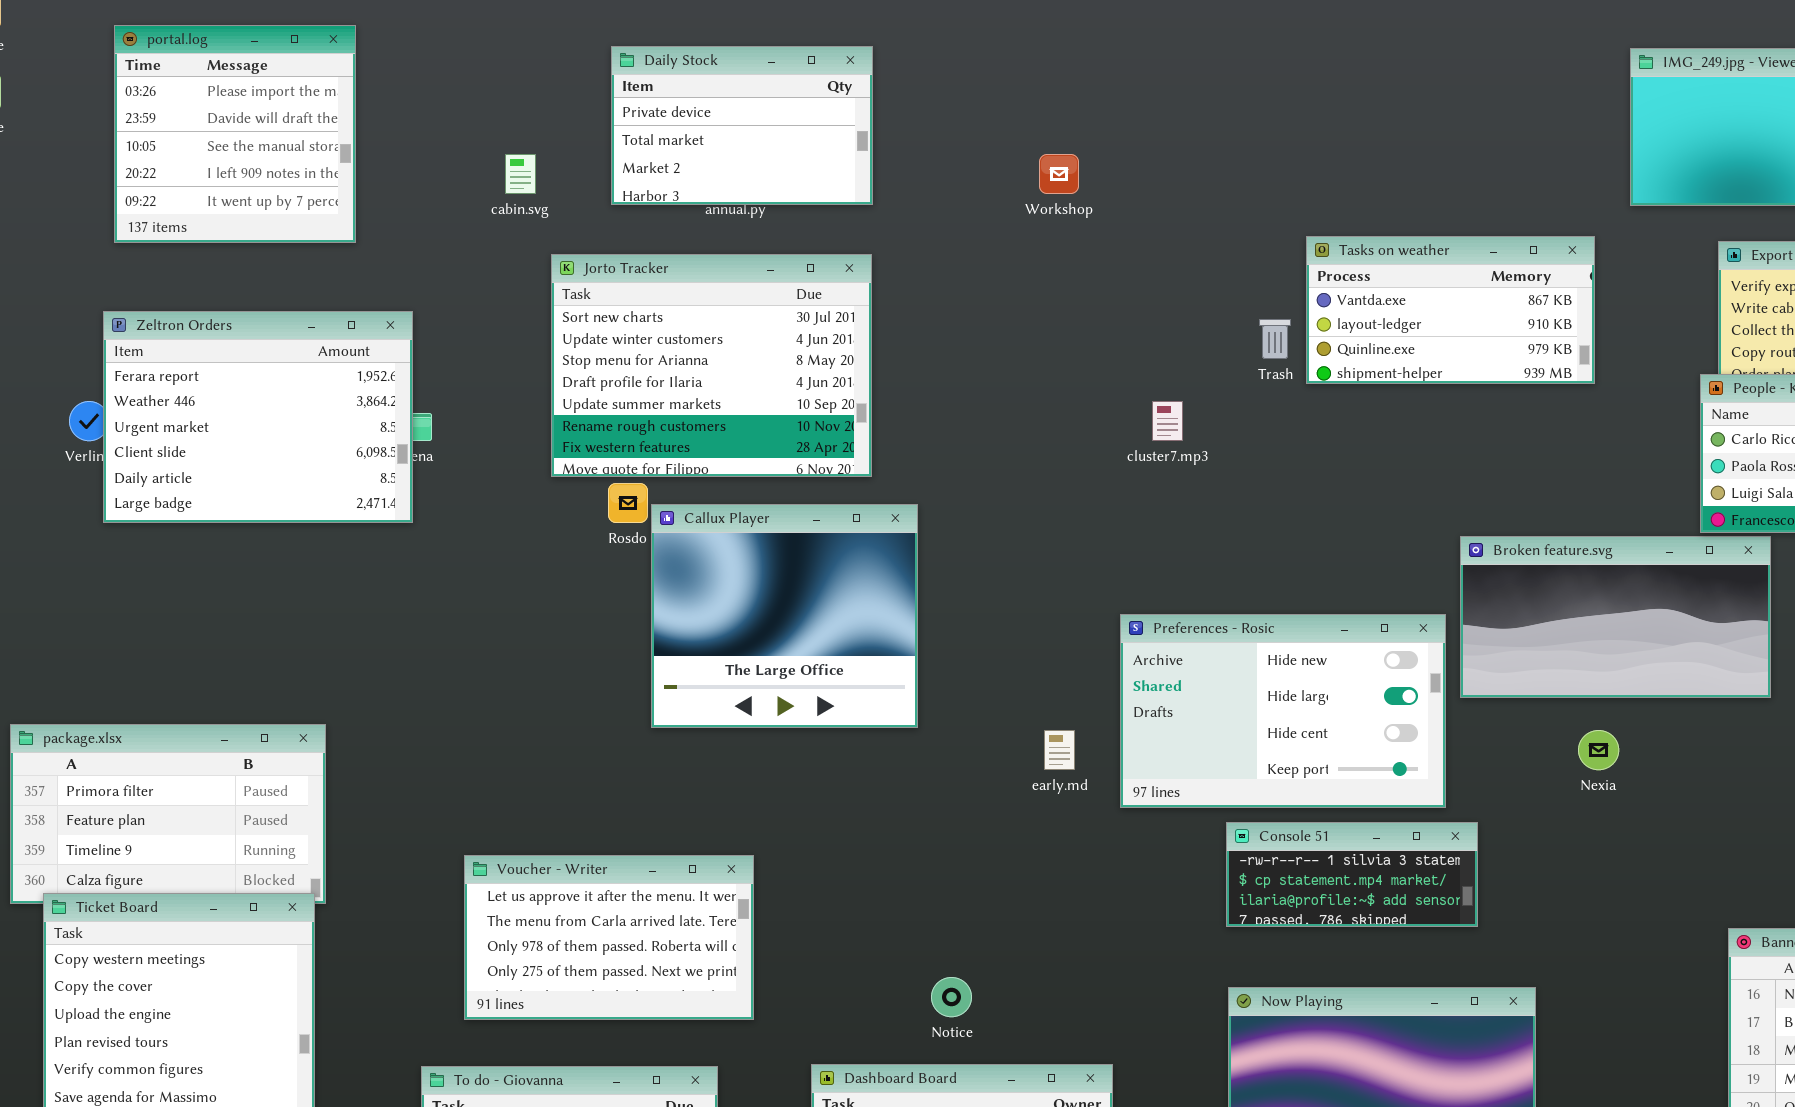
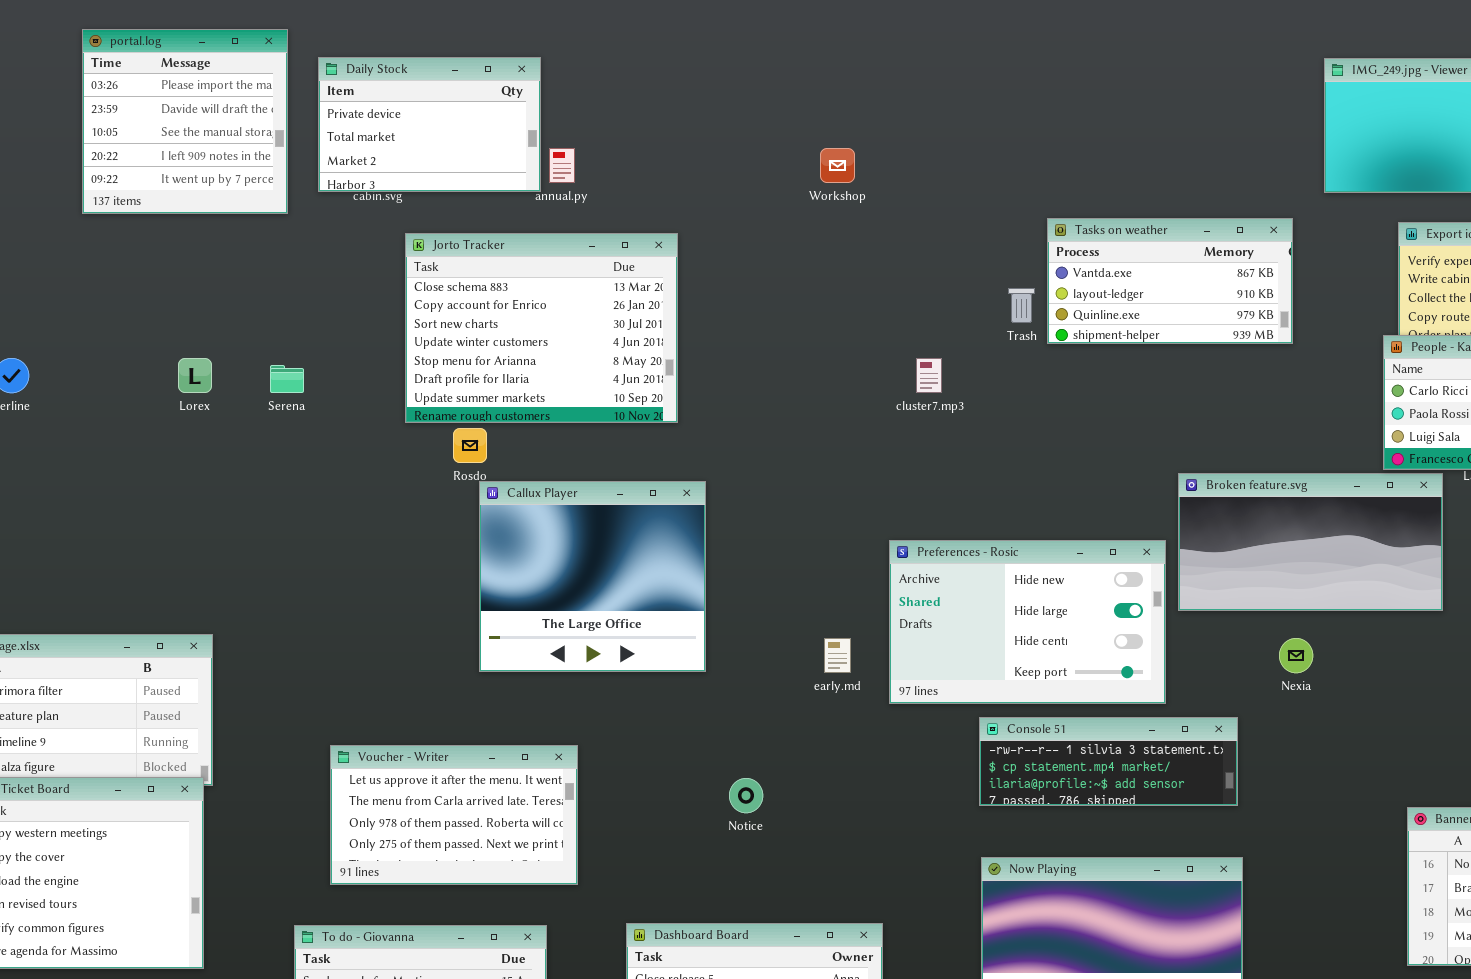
portal.log: [114,25,356,243] -> [82,29,288,214], moved
Daily Stock: [611,46,873,205] -> [318,57,541,192], moved
Jorto Tracker: [551,254,872,477] -> [405,233,678,423], scrolled up 2 rows
Zeltron Orders: [103,311,413,523] -> none, closed
Callux Player: [651,504,918,728] -> [479,481,706,672], moved
Console 51: [1226,822,1478,927] -> [979,717,1238,806], resized
Notice: [931,977,972,1017] -> [729,778,763,813], moved

